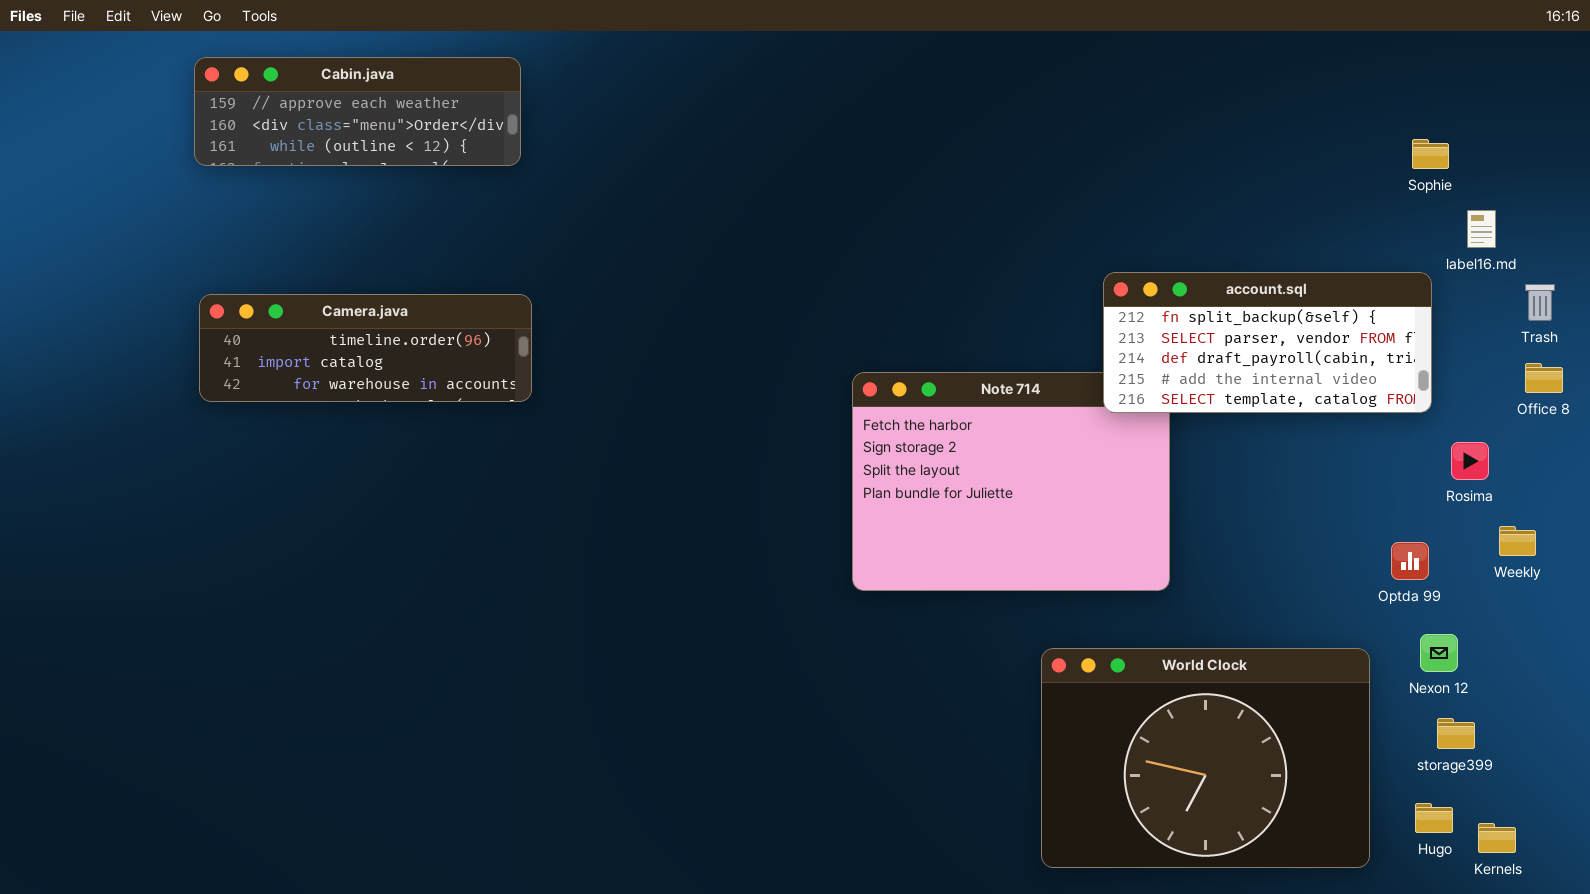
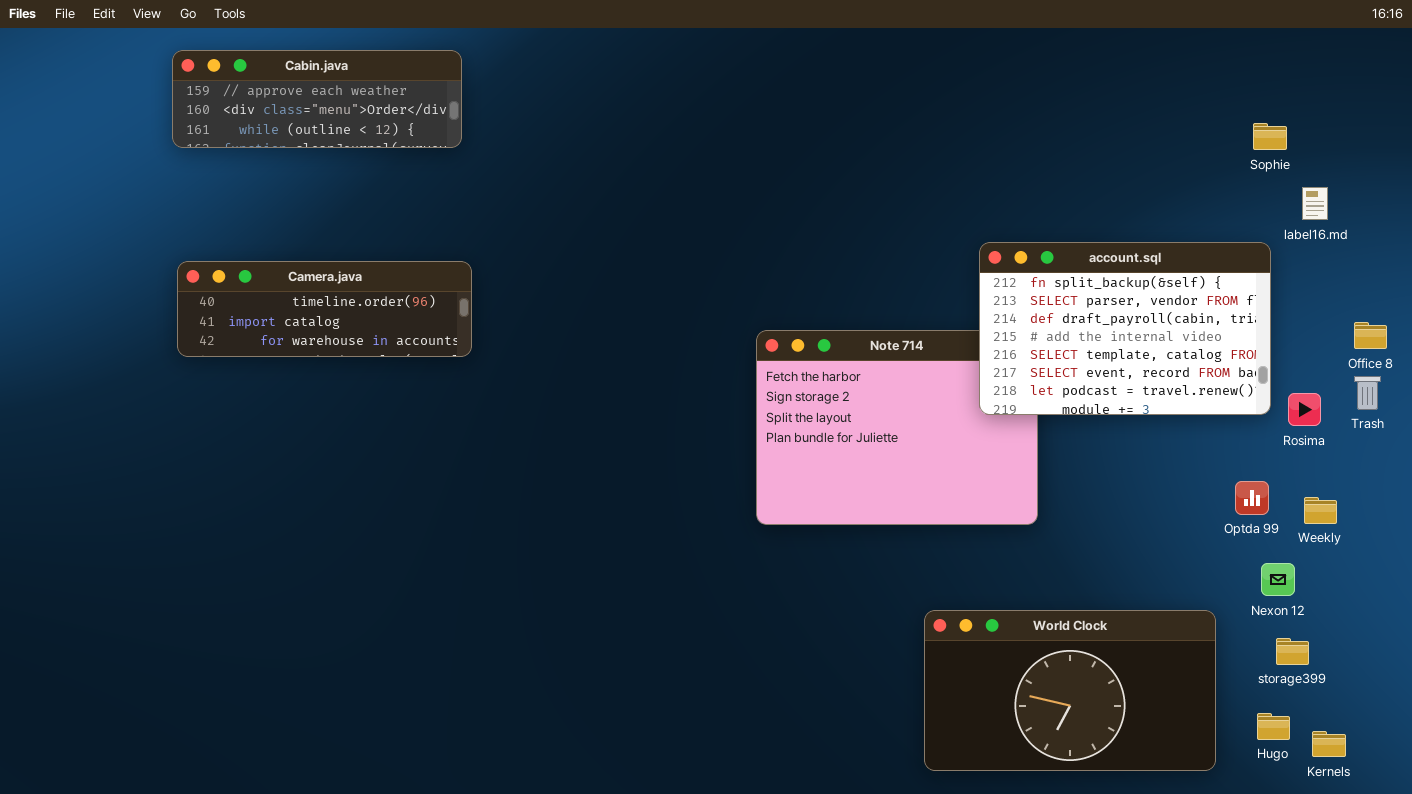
account.sql: [1103,272,1432,413] -> [979,242,1271,415], resized
Trash: [1525,284,1555,321] -> [1354,376,1381,410], moved
Weekly: [1499,526,1536,556] -> [1304,497,1337,524], moved
World Clock: [1041,648,1370,868] -> [924,610,1216,771], resized

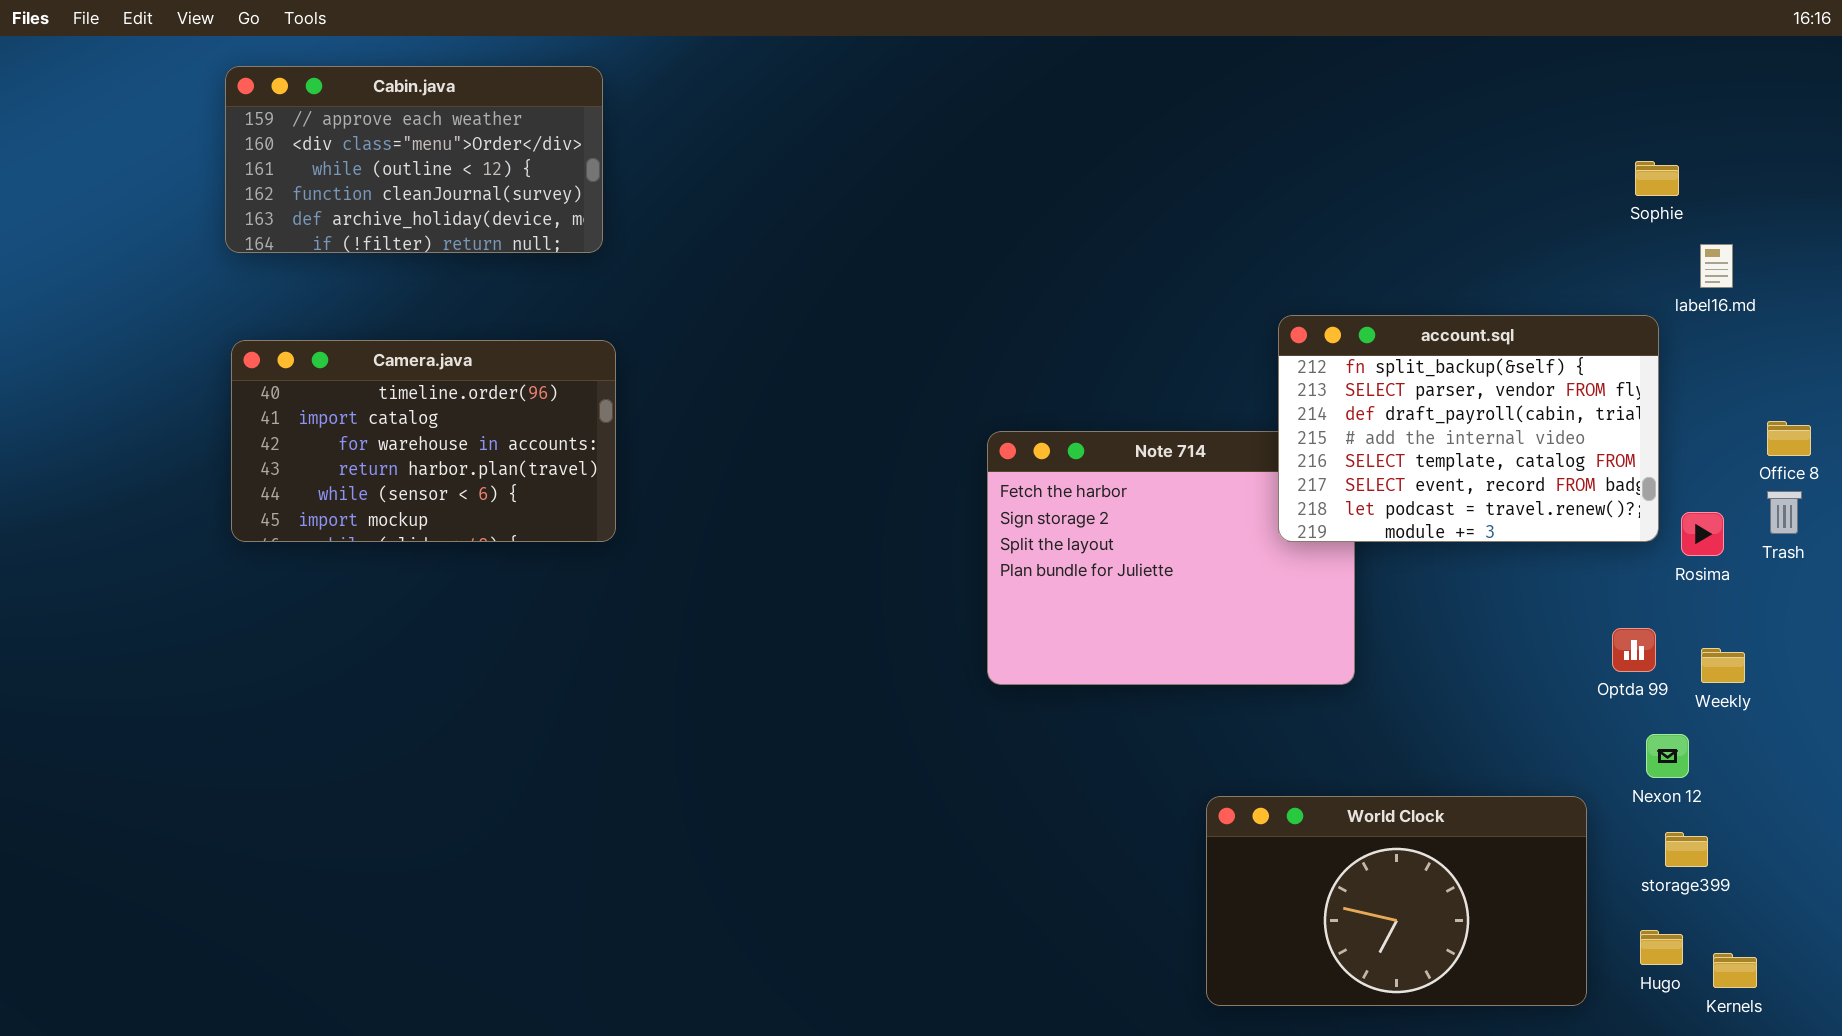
Cabin.java: [172,50,462,148] -> [225,66,603,253], resized
Camera.java: [177,261,472,357] -> [231,340,616,542], resized

